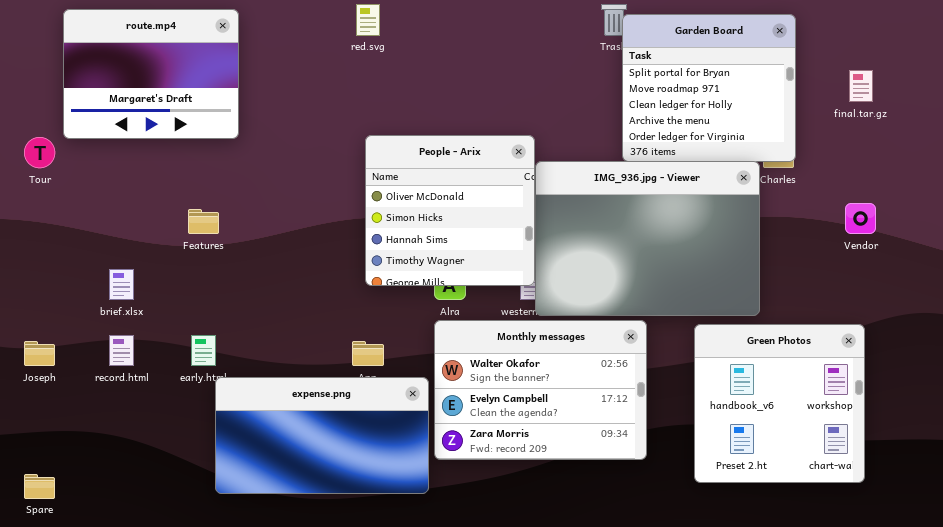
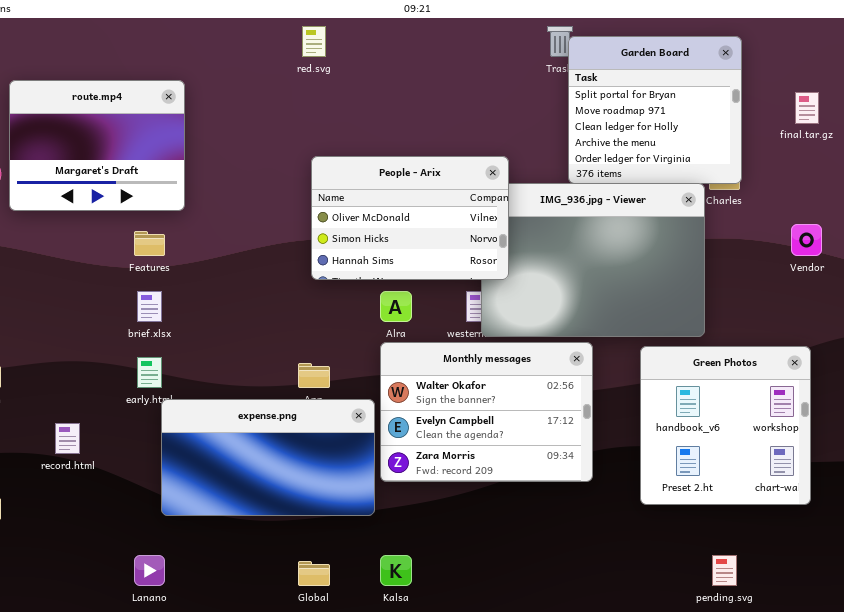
route.mp4: [63,9,239,139] -> [9,80,185,211], moved
People - Arix: [365,135,535,286] -> [311,156,509,280], resized
brief.xlsx: [109,269,134,300] -> [137,291,162,322], moved
record.html: [109,335,134,366] -> [55,423,80,454], moved

